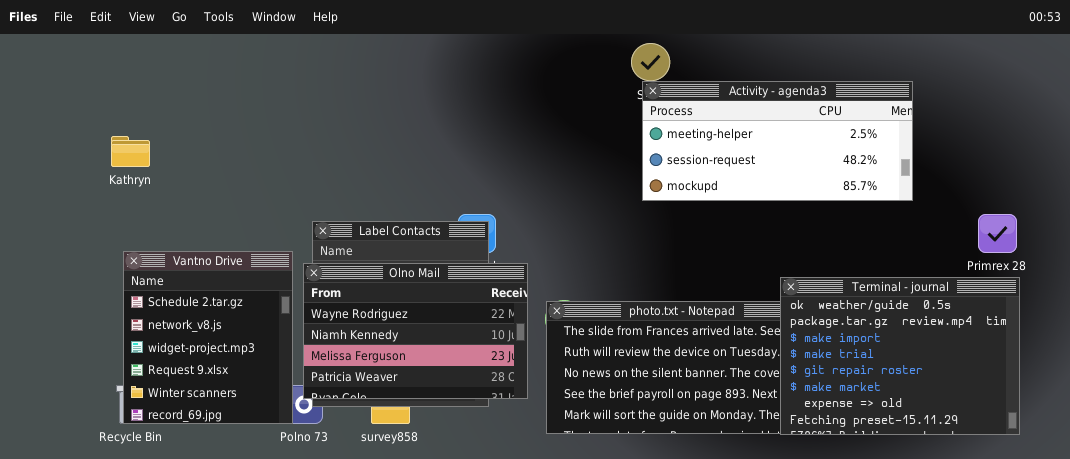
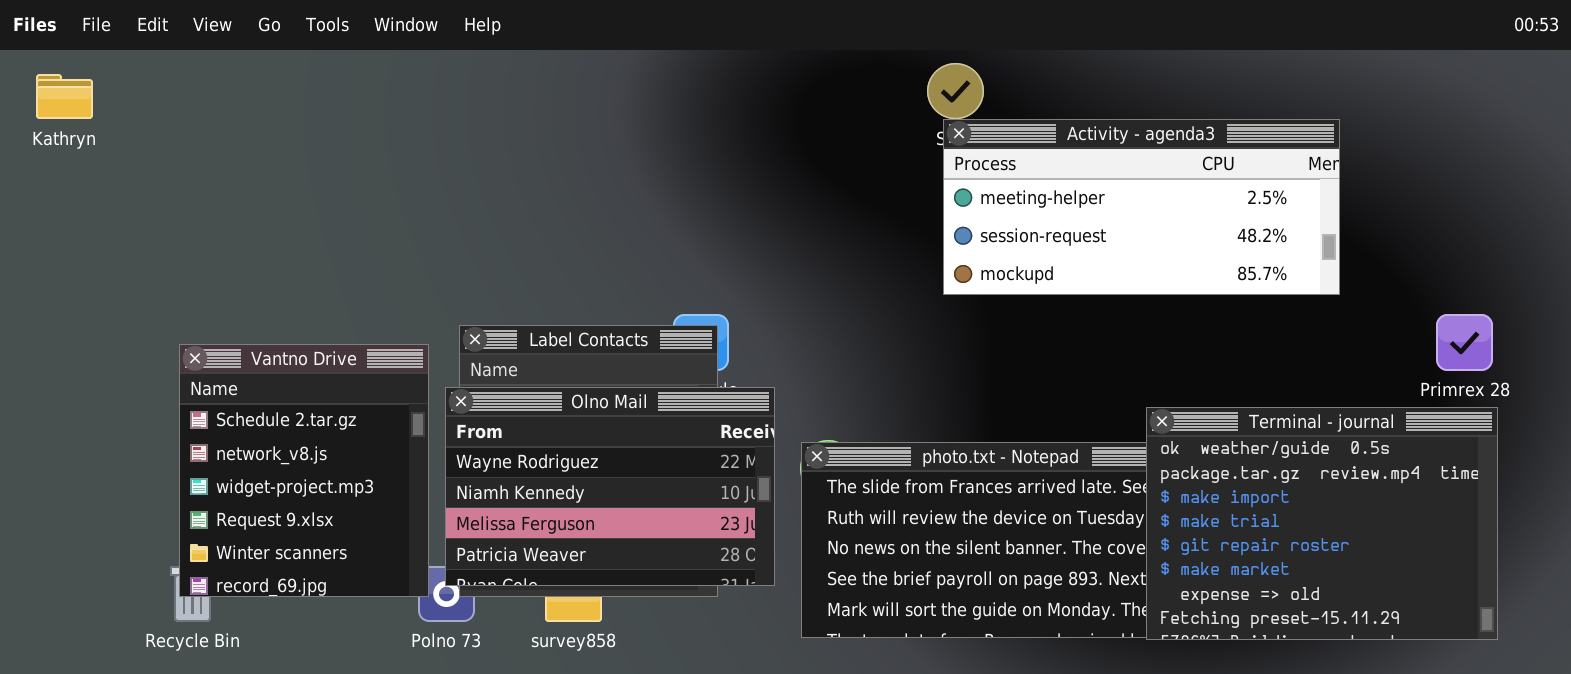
Kathryn: [111,136,150,167] -> [36,74,93,119], moved
Vantno Drive: [123,251,293,424] -> [179,344,429,597], moved

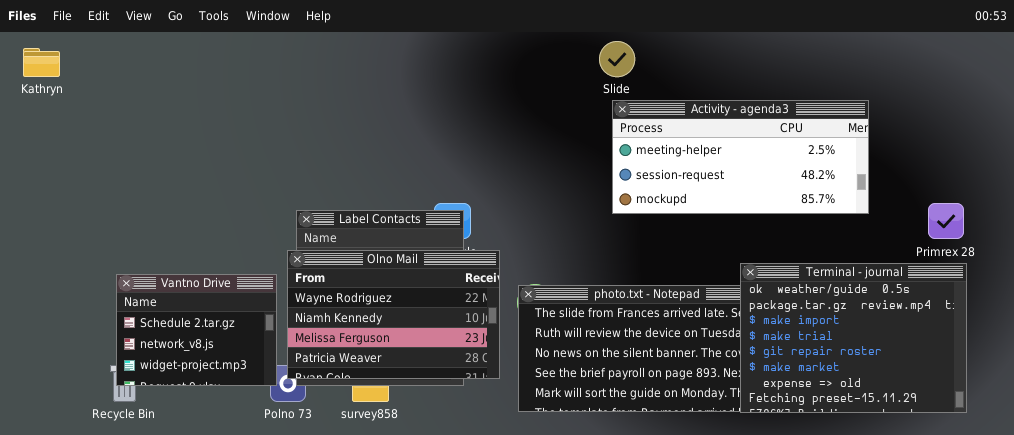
Activity - agenda3: [943,119,1340,295] -> [612,100,869,214], moved
Vantno Drive: [179,344,429,597] -> [116,274,277,386], resized

